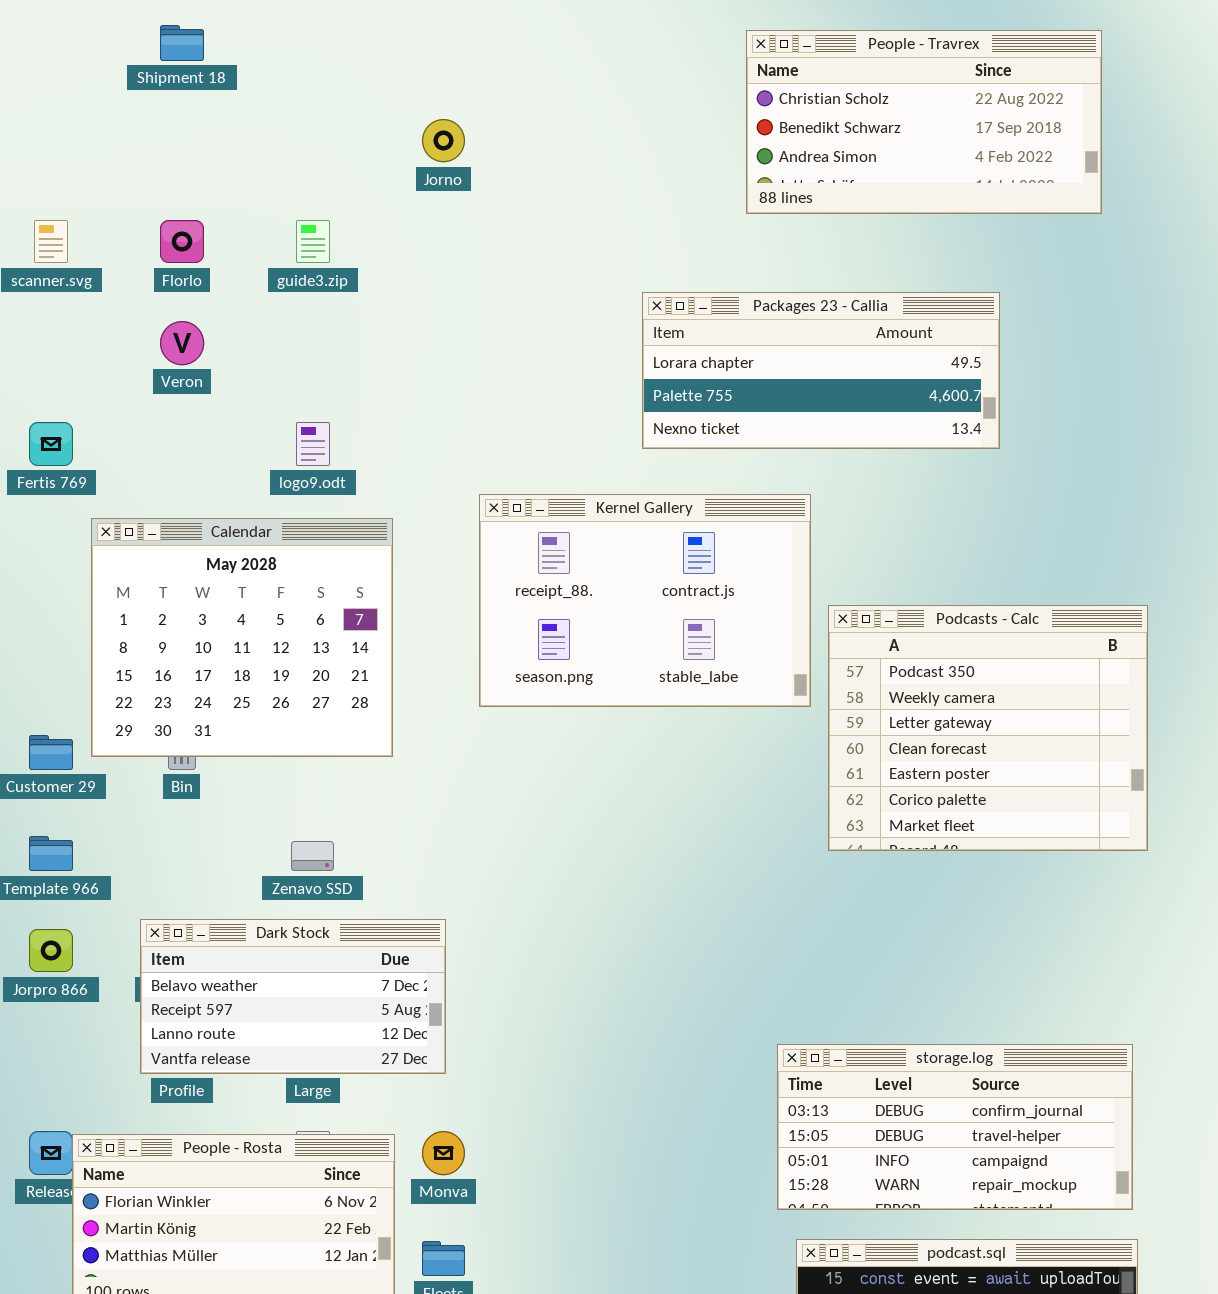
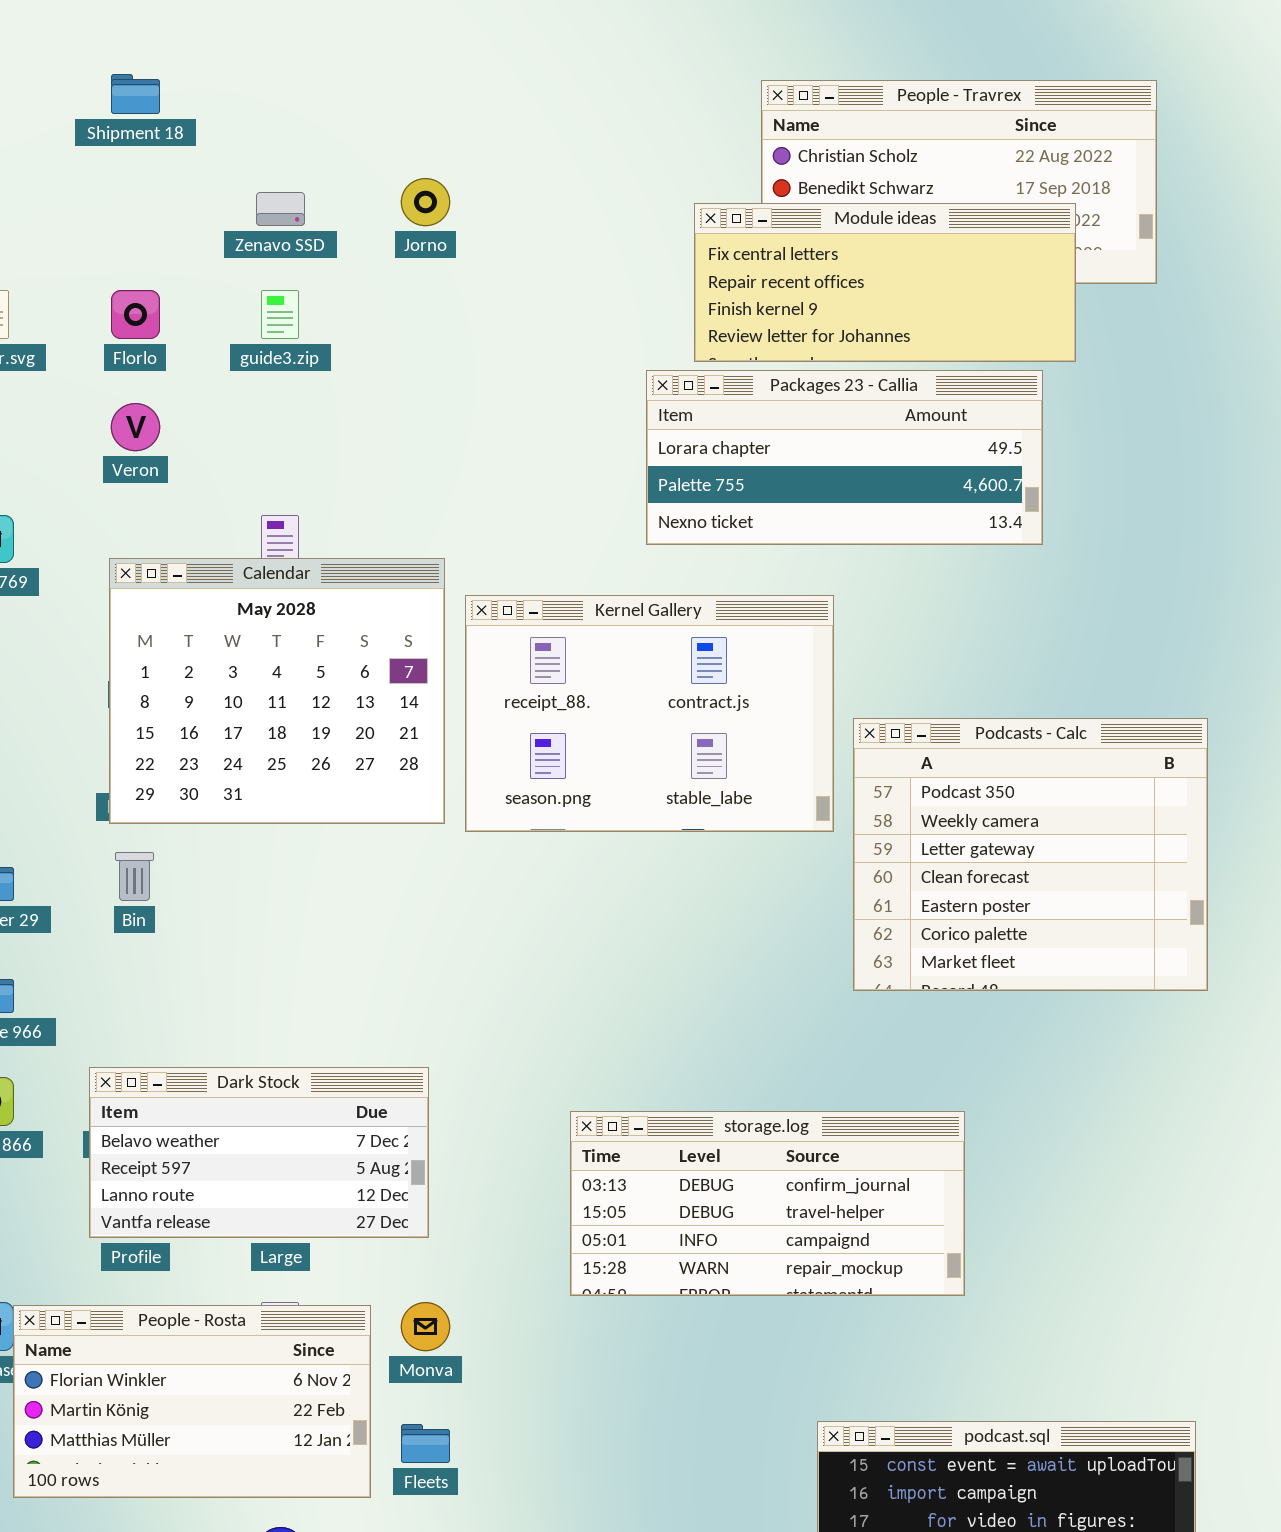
Module ideas: none -> [694,203,1076,362], opened
Calendar: [91,518,393,757] -> [109,558,445,824], moved
Zenavo SSD: [291,841,334,871] -> [256,192,305,226], moved
storage.log: [777,1044,1133,1210] -> [570,1111,965,1296], moved

